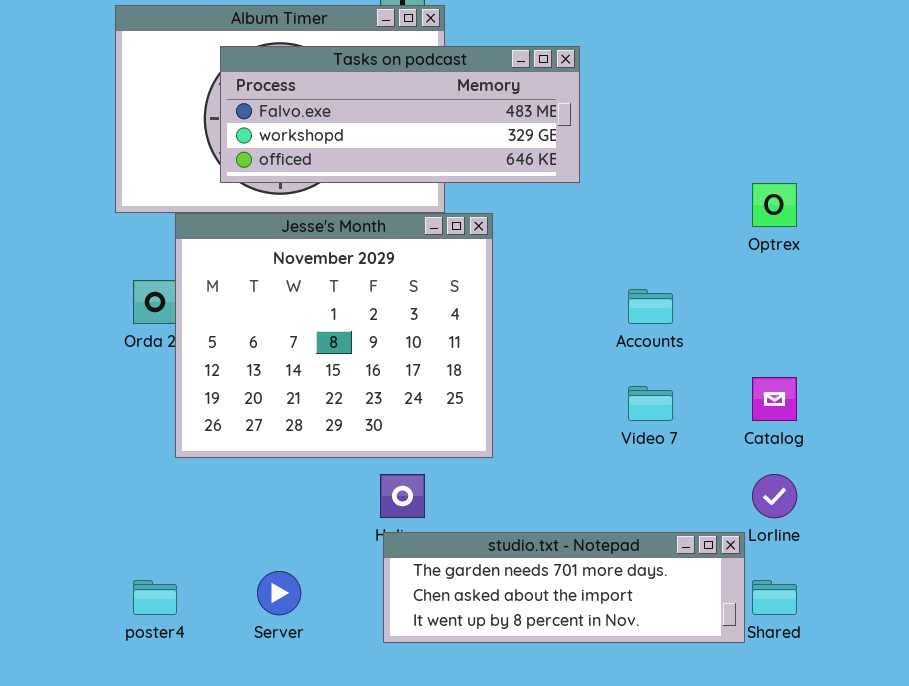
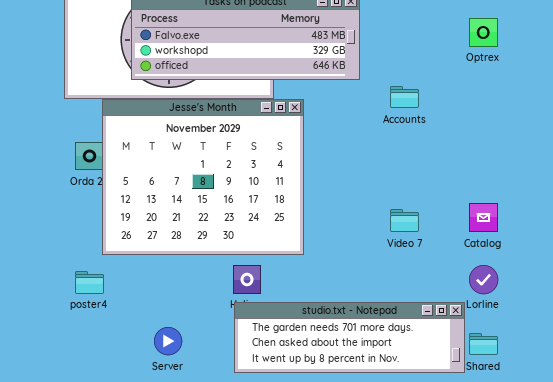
Optrex: [752,183,797,227] -> [469,18,498,47], moved
Accounts: [628,289,673,324] -> [390,86,419,108], moved
poster4: [133,580,177,615] -> [75,271,104,294], moved

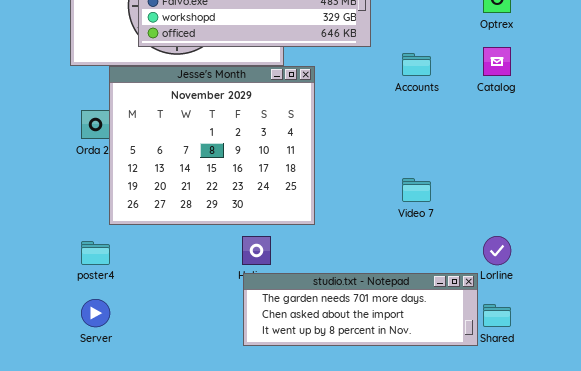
Catalog: [469,203,498,232] -> [483,47,511,76], moved
Server: [154,327,182,355] -> [81,299,110,327], moved

